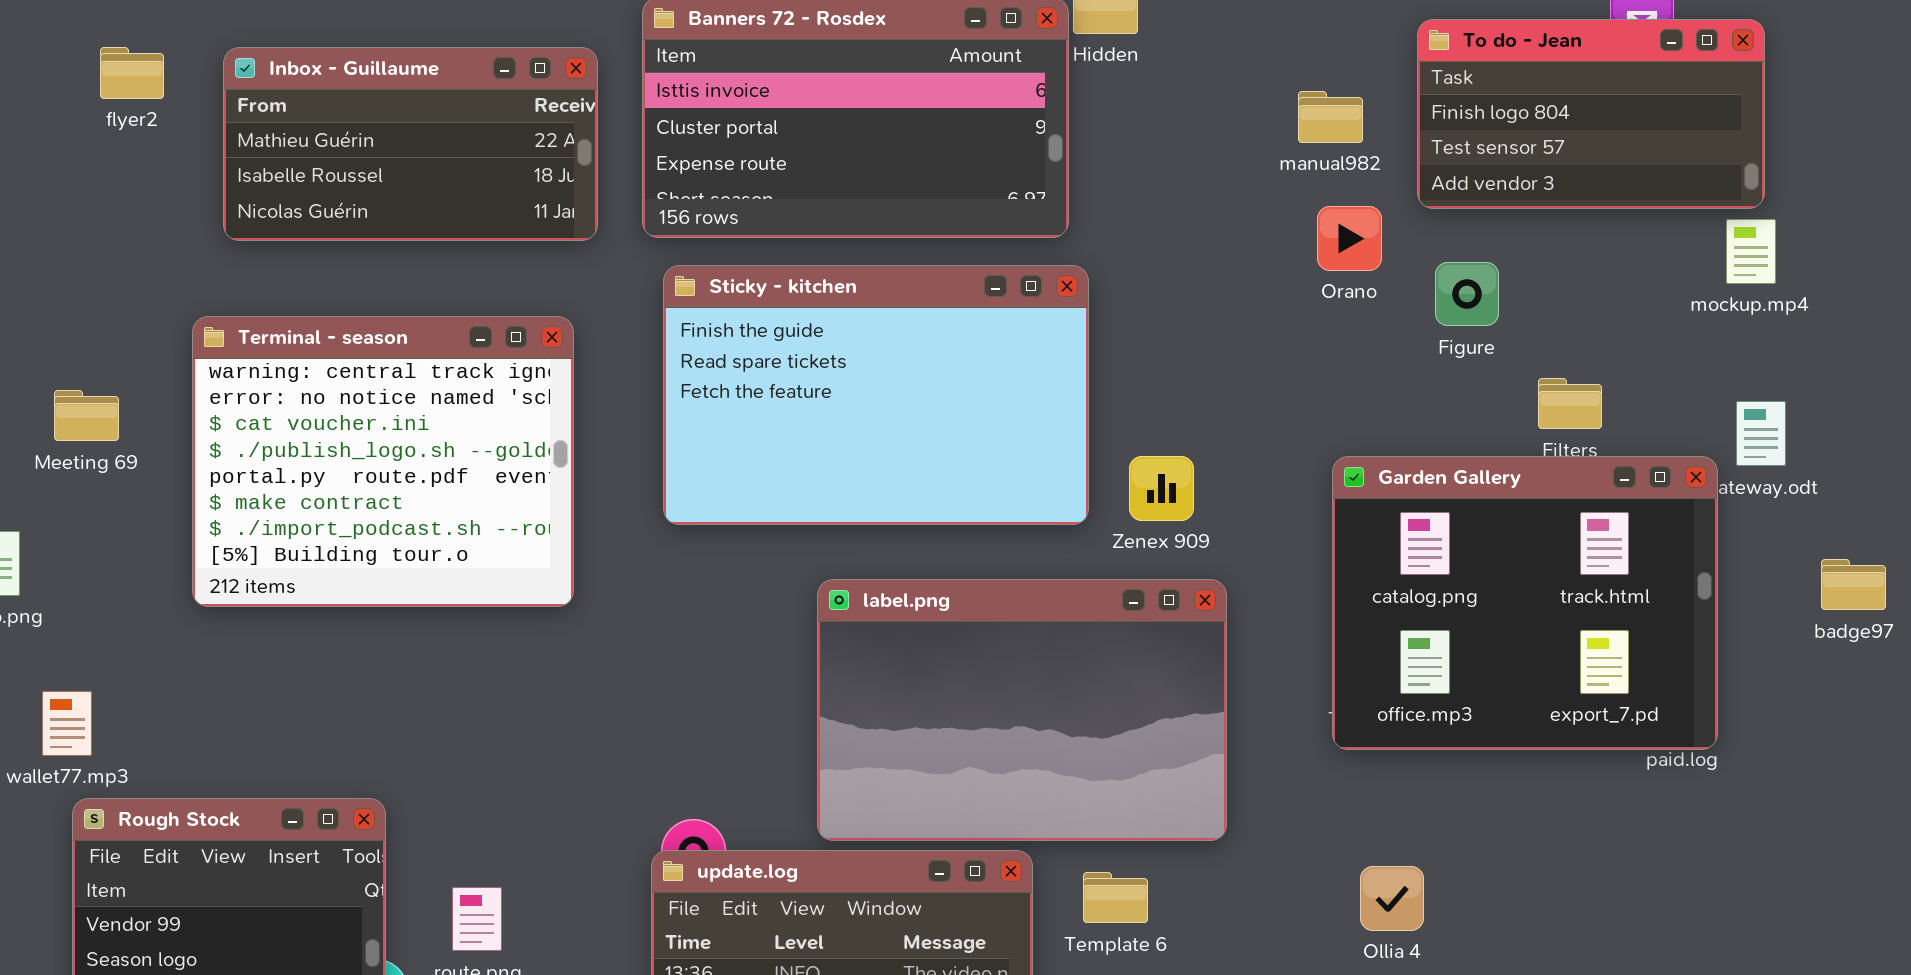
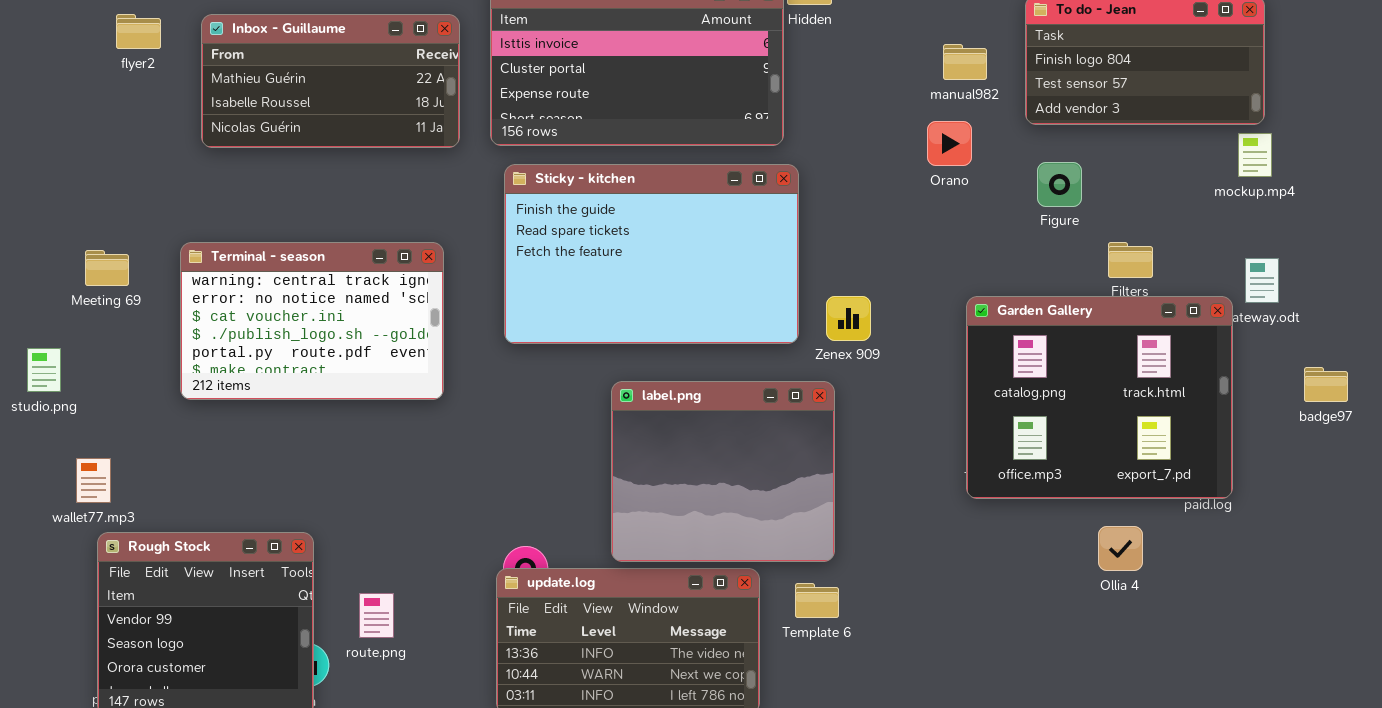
Orano: [1317,206,1382,271] -> [927,121,972,166], moved
Terminal - season: [192,316,574,607] -> [180,242,444,400], resized
label.png: [817,579,1227,841] -> [611,381,835,562], resized
Ollia 4: [1360,866,1424,931] -> [1098,526,1143,571], moved

